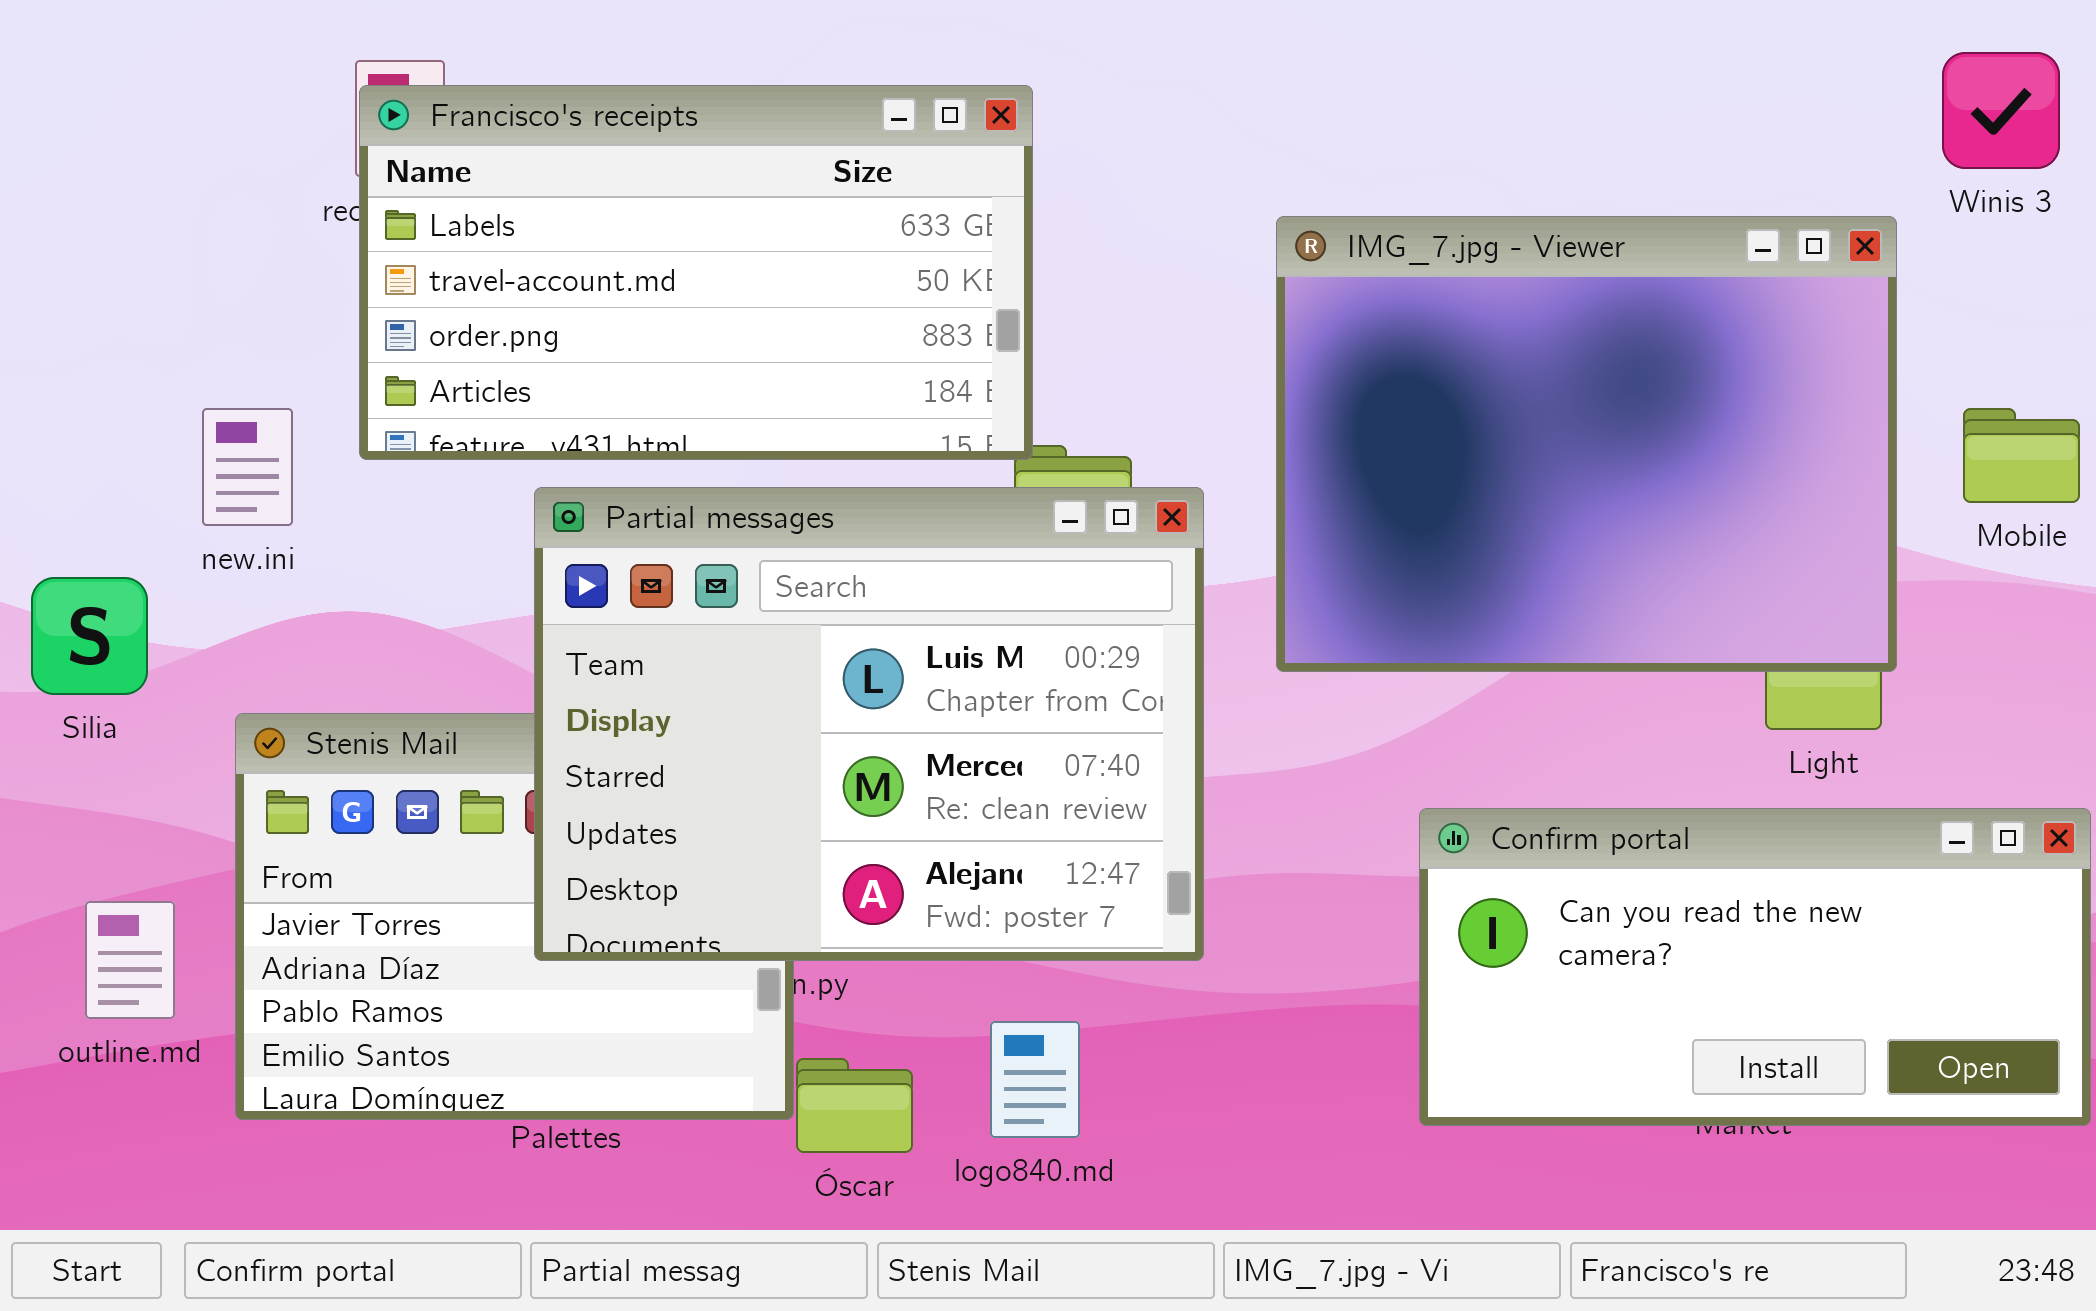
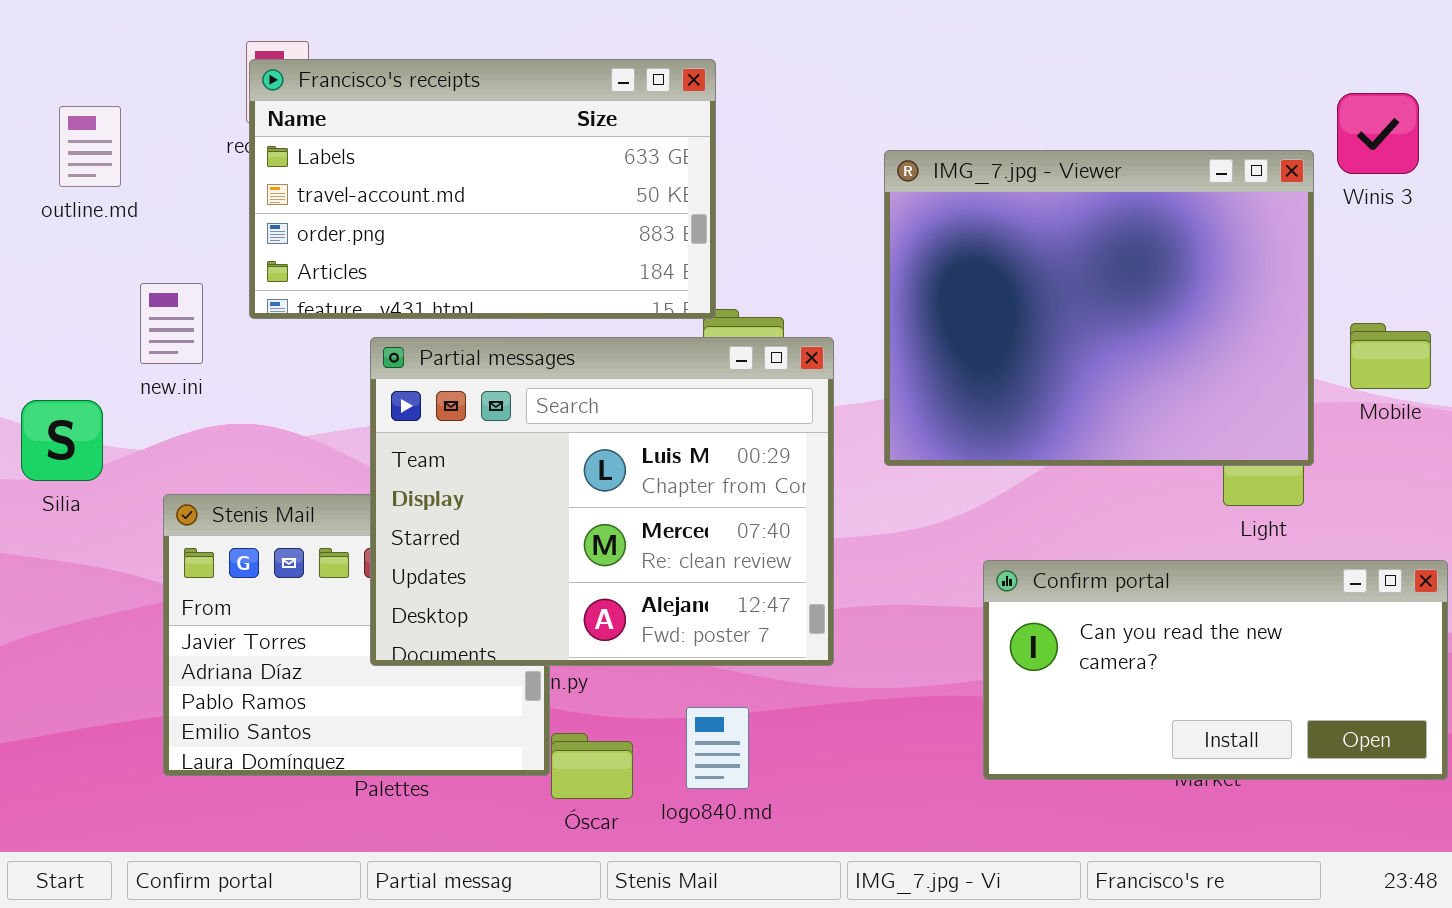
Winis 3: [1942,52,2060,169] -> [1337,93,1419,174], moved
Mobile: [1963,408,2080,503] -> [1350,323,1431,389], moved
outline.md: [85,901,175,1019] -> [59,106,121,187], moved

